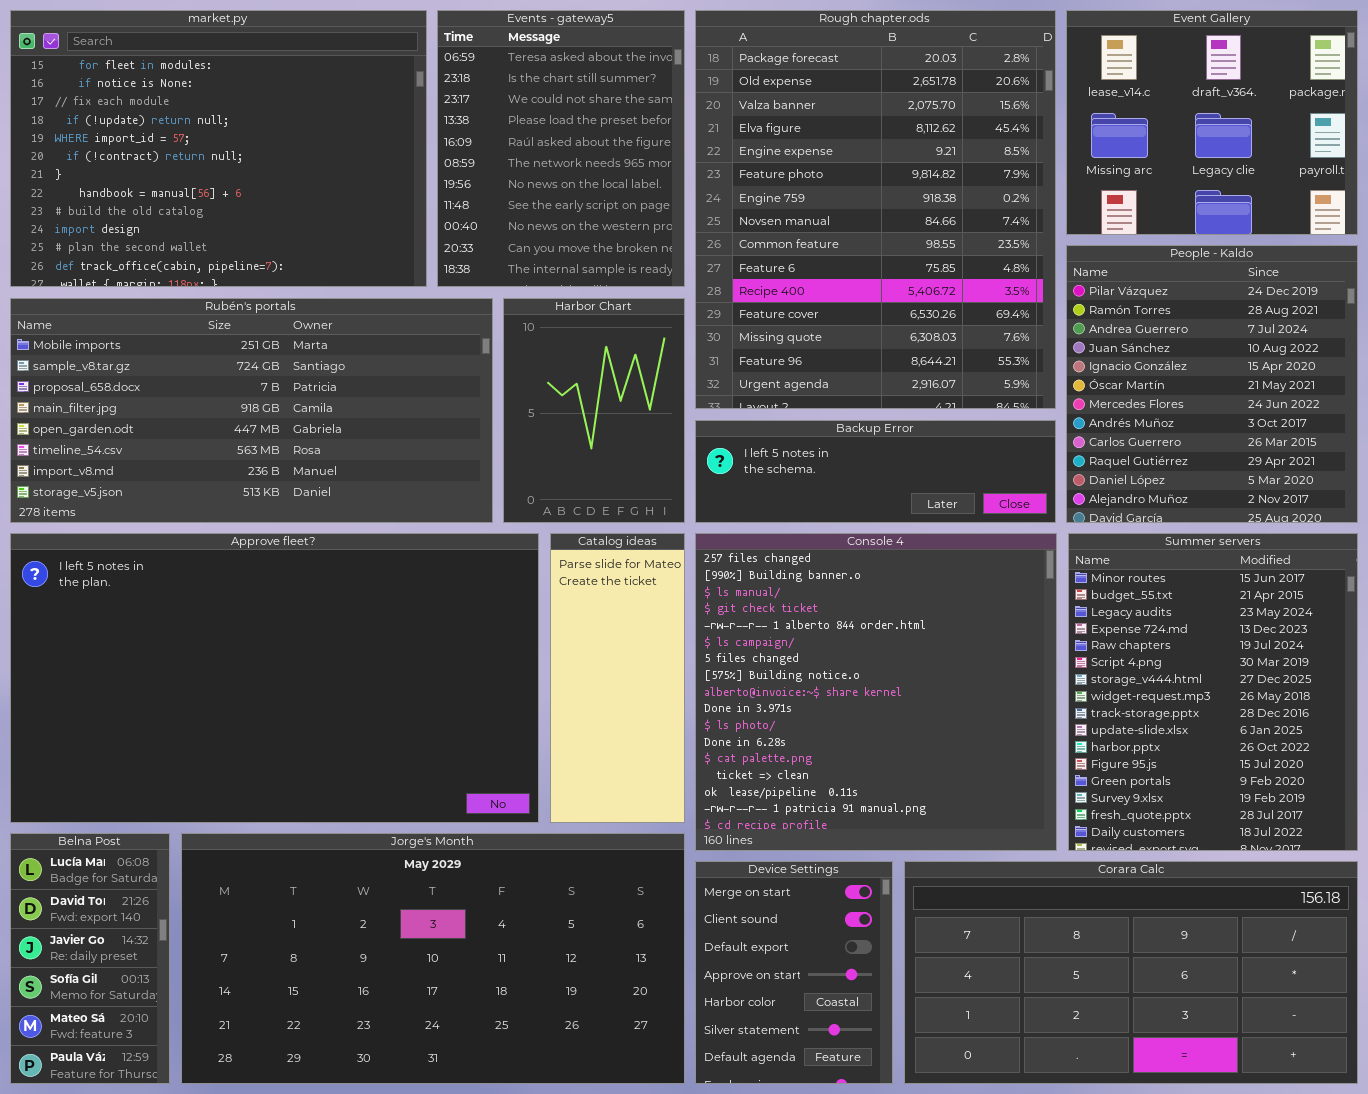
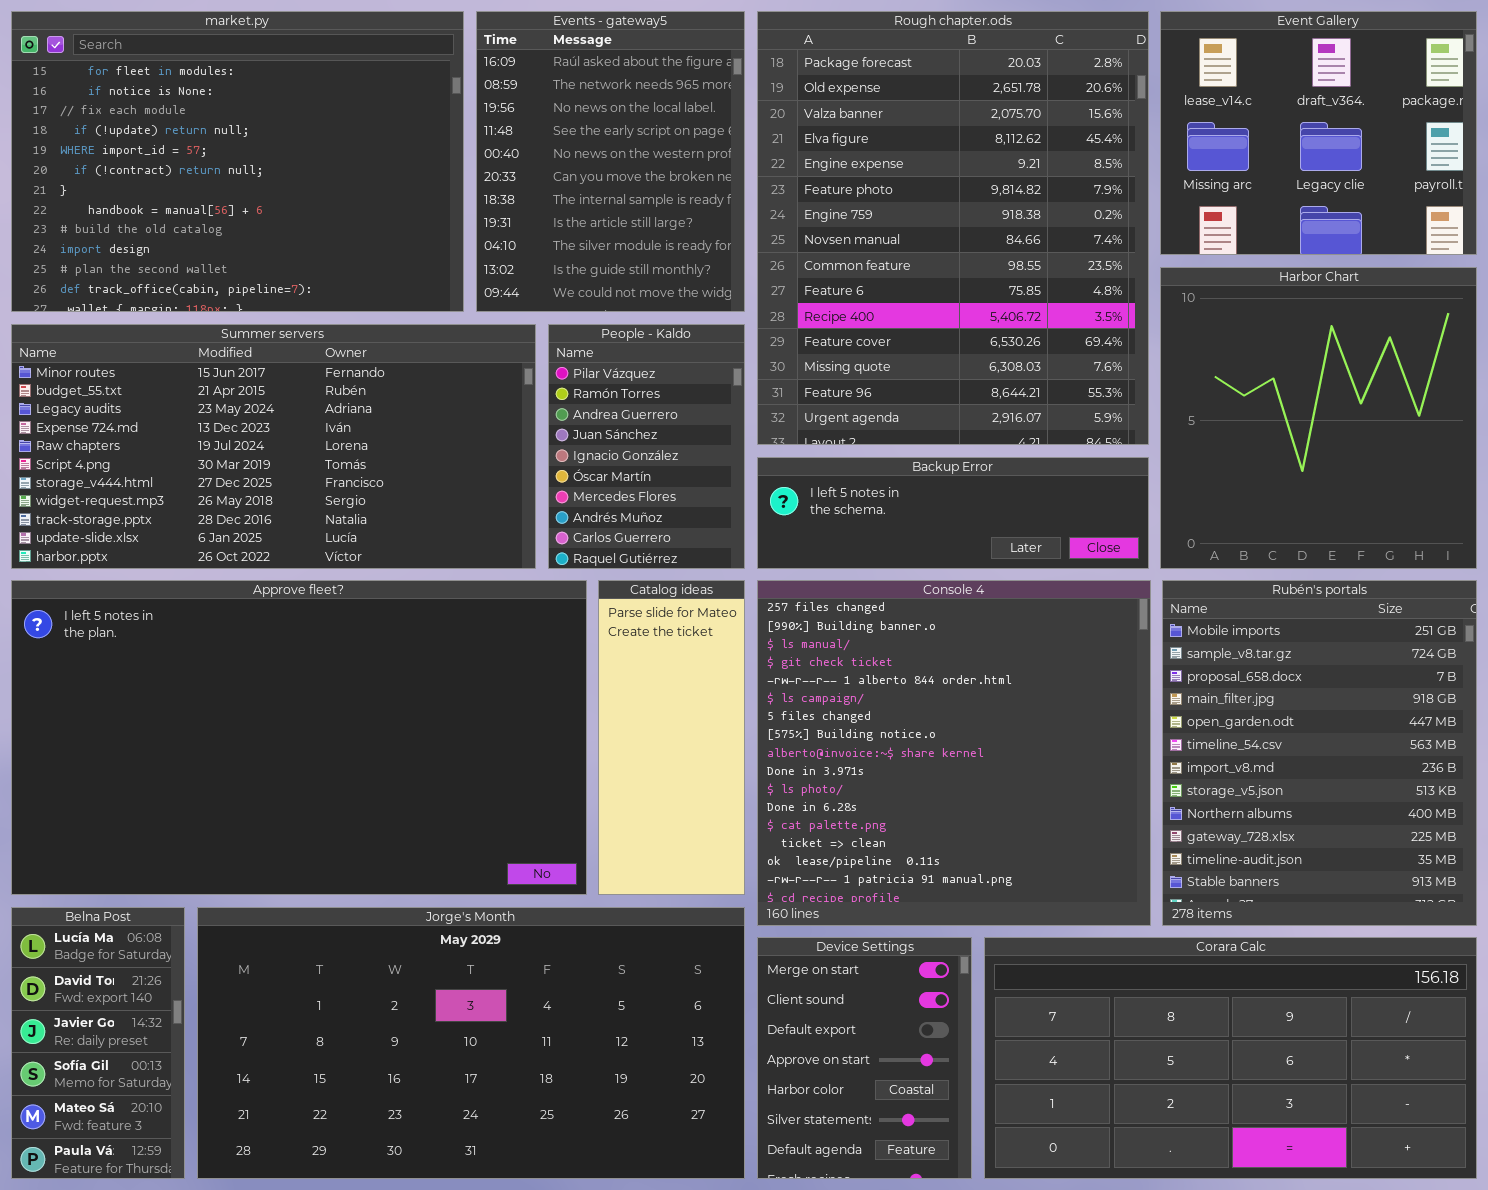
Events - gateway5: [437,10,685,287] -> [476,11,745,312], scrolled down 4 rows
People - Kaldo: [1066,245,1358,523] -> [548,324,745,569], moved, resized
Rubén's portals: [10,298,493,523] -> [1162,580,1477,926], moved, resized
Harbor Chart: [503,298,685,523] -> [1160,267,1477,569], moved, resized
Summer servers: [1068,533,1358,851] -> [11,324,536,569], moved, resized

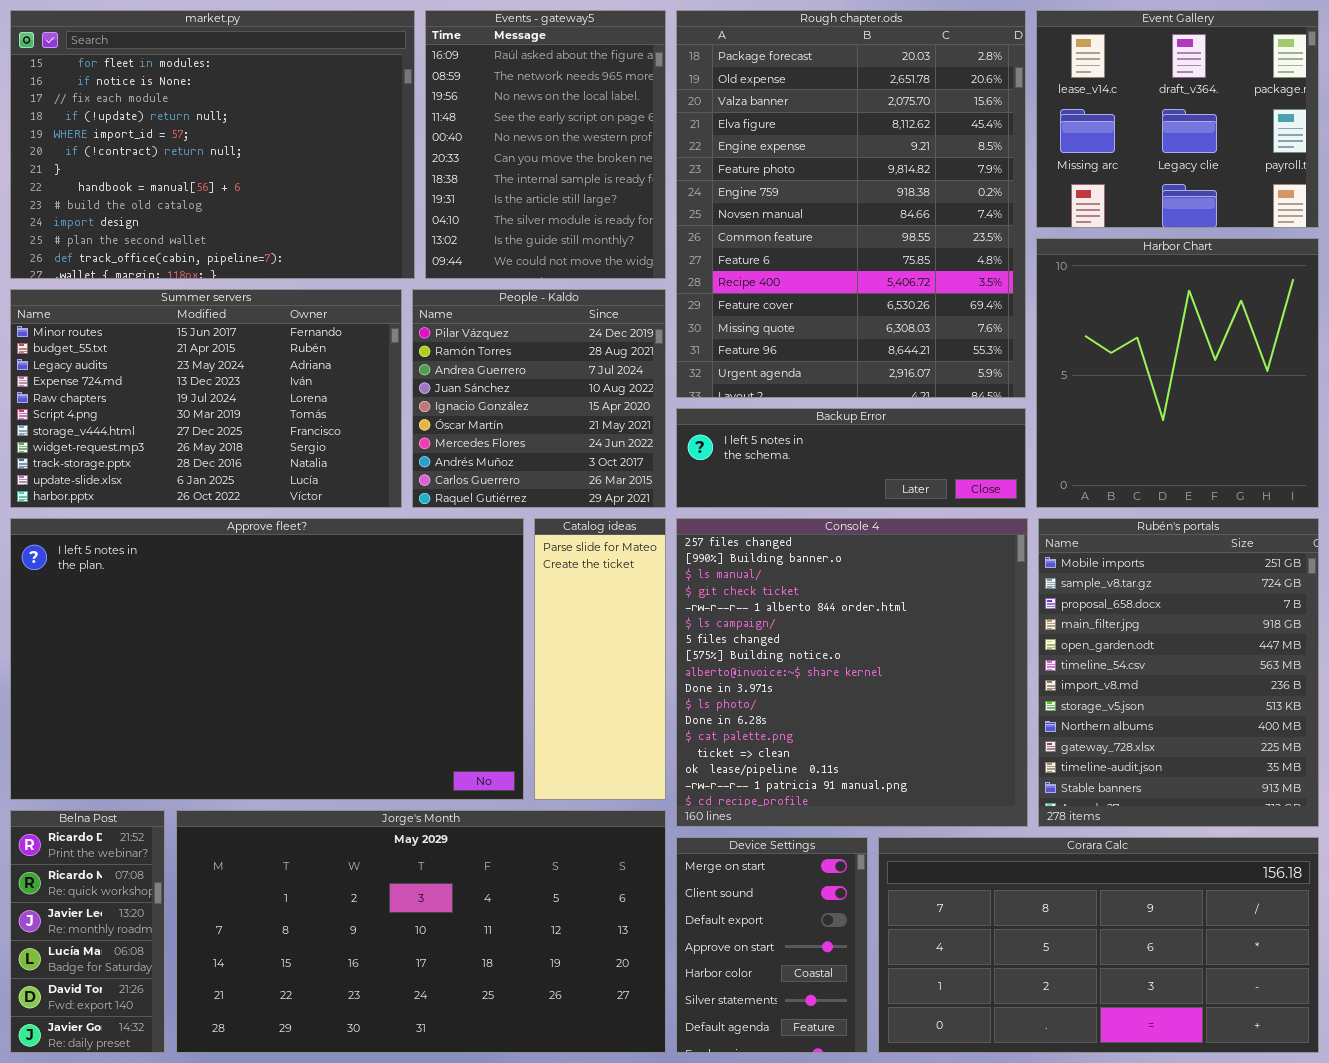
Summer servers: [11,324,536,569] -> [10,289,402,508], resized
People - Kaldo: [548,324,745,569] -> [412,289,666,508], resized
Belna Post: [11,907,185,1179] -> [10,810,165,1053], scrolled up 3 rows

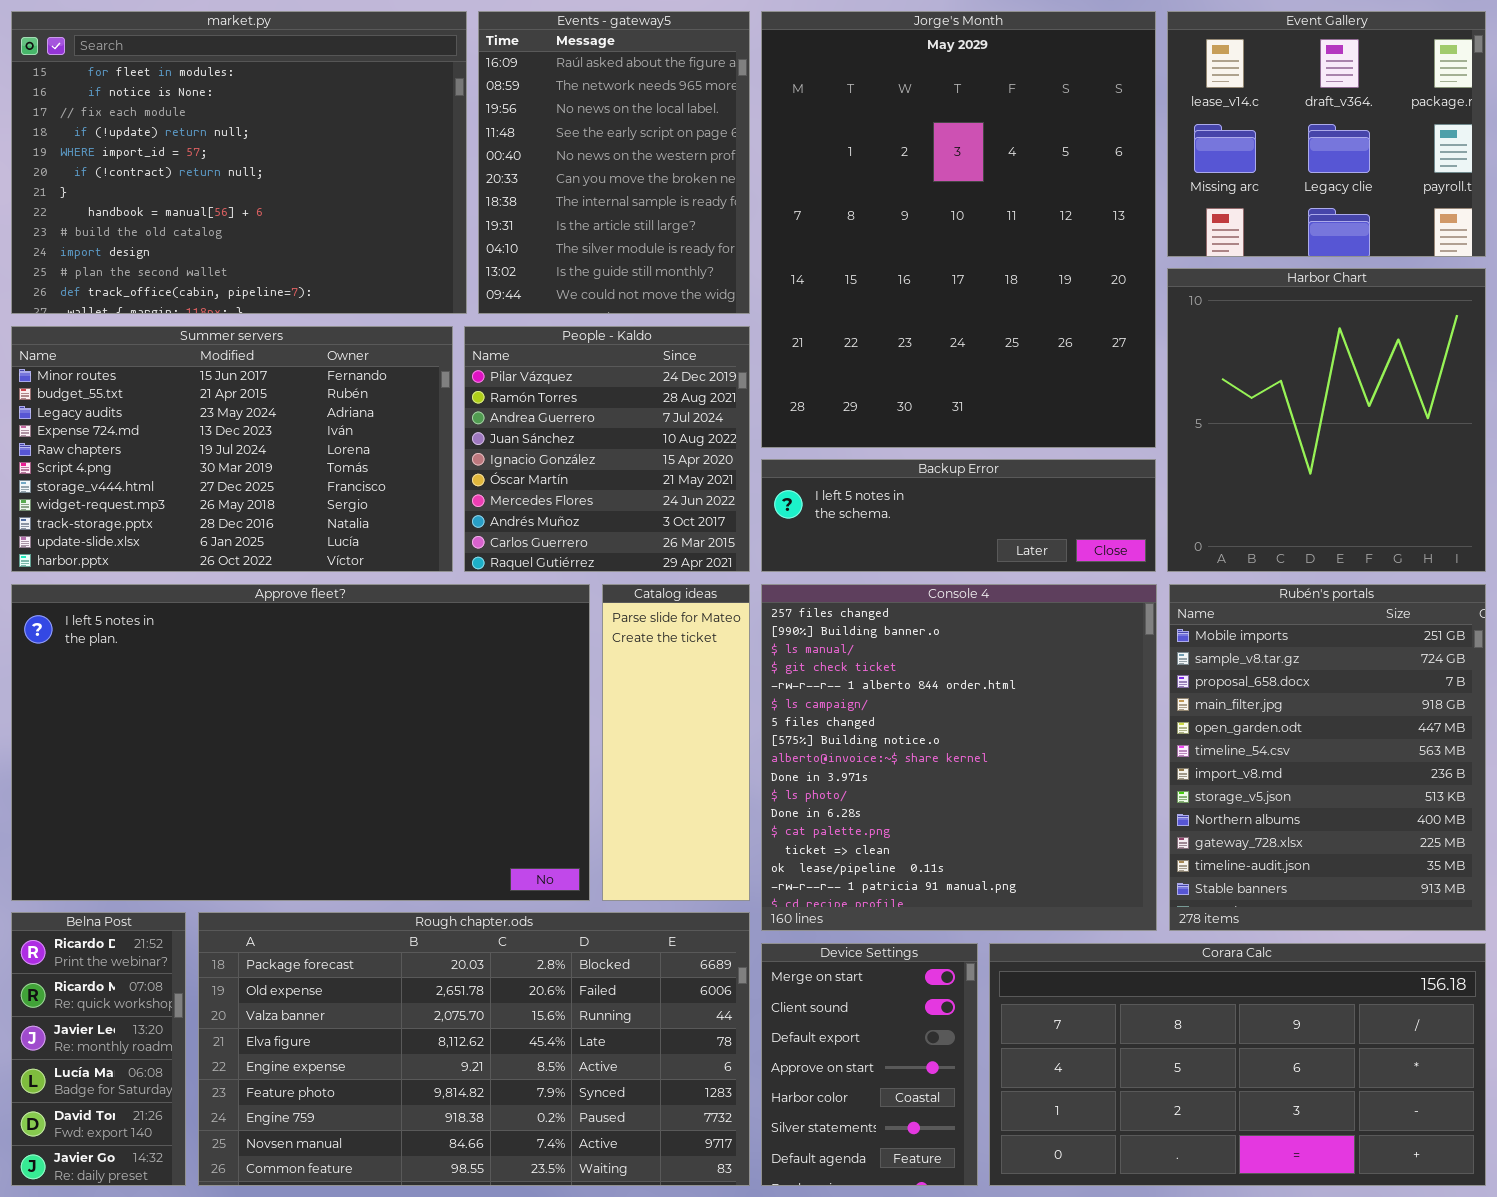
Rough chapter.ods: [676,10,1026,398] -> [198,912,750,1186], moved, resized
Jorge's Month: [176,810,666,1053] -> [761,11,1156,448], moved, resized

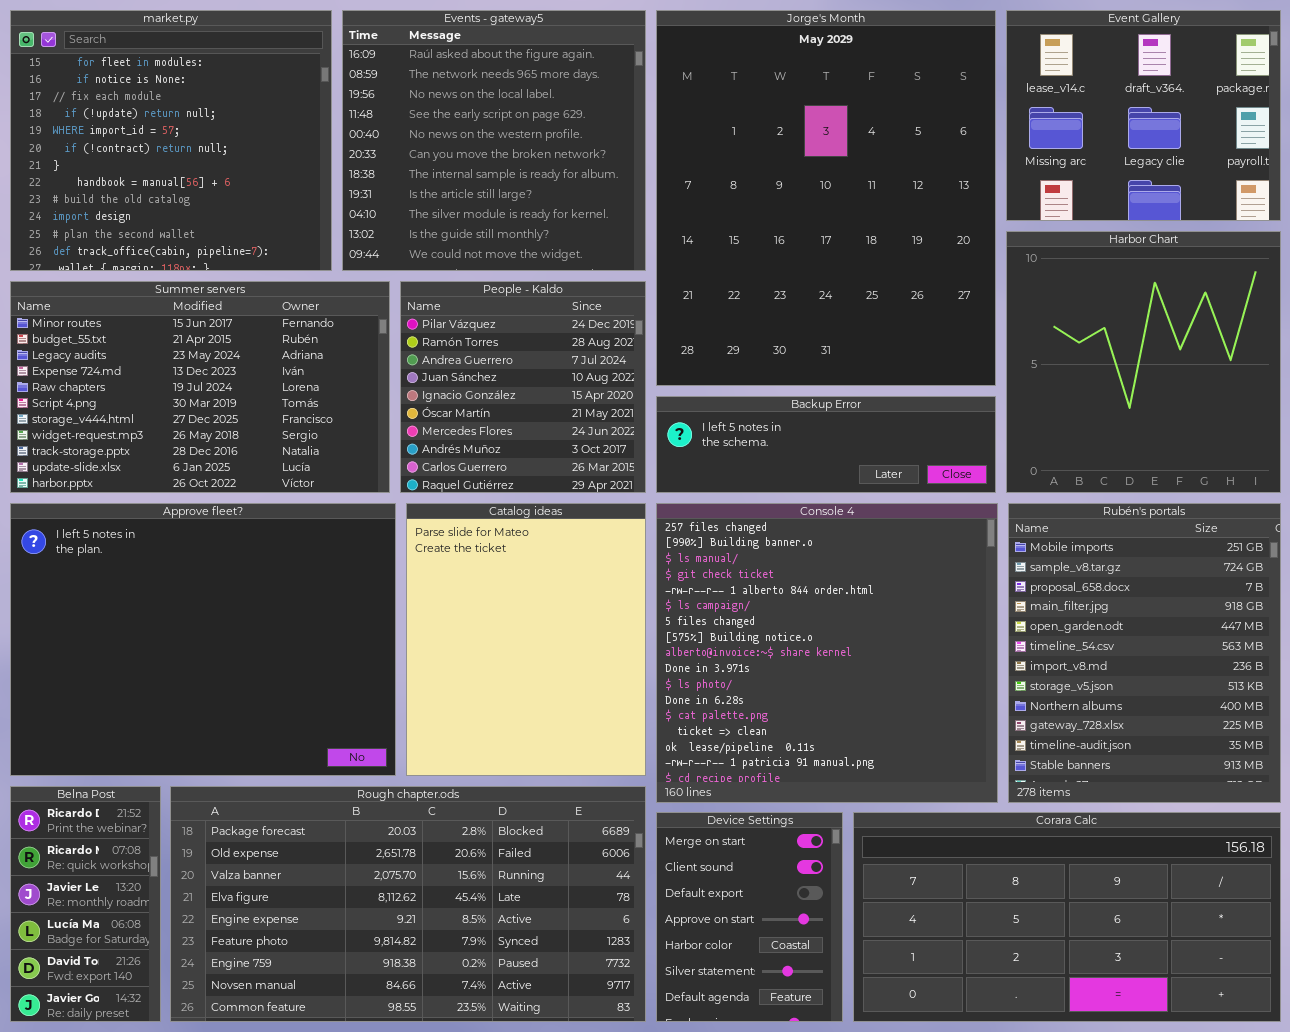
market.py: [11,11,467,314] -> [10,10,332,271], resized
Events - gateway5: [478,11,750,314] -> [342,10,646,271], resized
Approve fleet?: [11,584,590,901] -> [10,503,396,776], resized
Catalog ideas: [602,584,750,901] -> [406,503,646,776], resized

